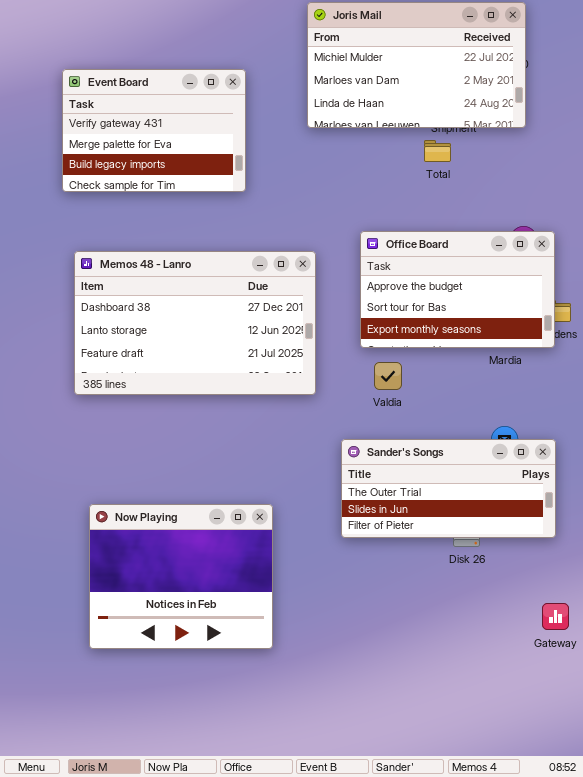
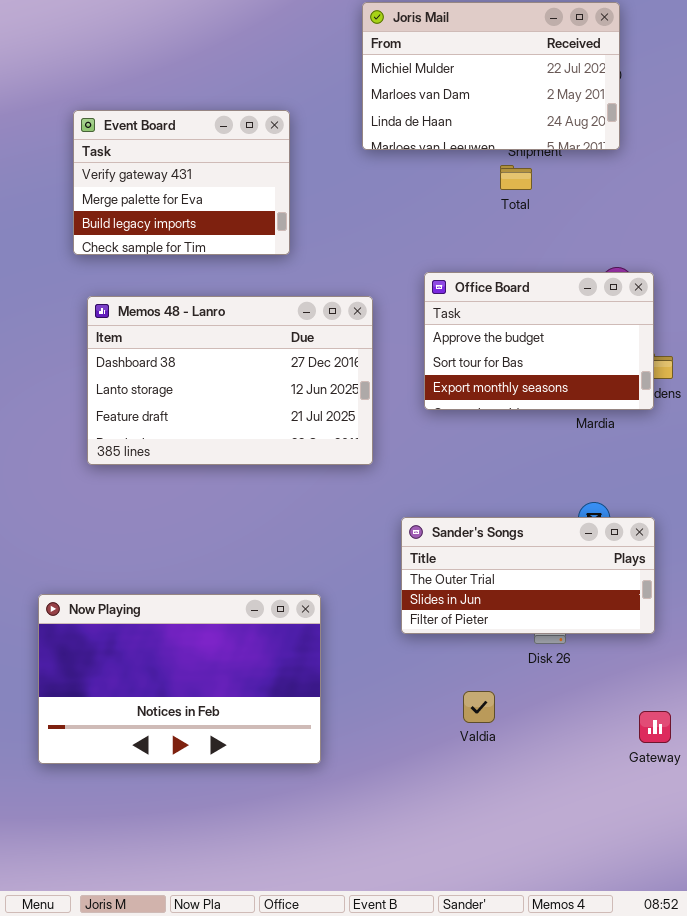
Event Board: [62,69,246,192] -> [73,110,290,255], moved
Valdia: [374,362,402,390] -> [463,691,495,723], moved
Now Playing: [89,504,273,649] -> [38,594,321,764], resized

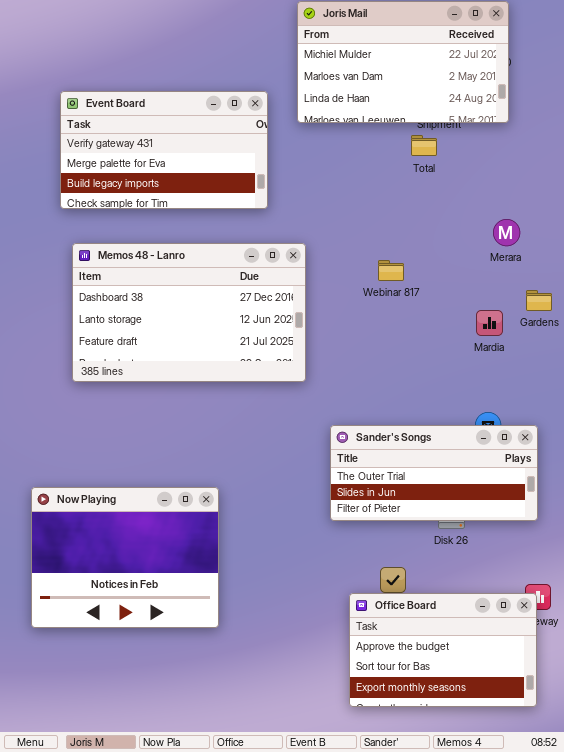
Event Board: [73,110,290,255] -> [60,91,268,209], resized
Office Board: [424,272,654,410] -> [349,593,537,707], moved
Now Playing: [38,594,321,764] -> [31,487,219,628], resized

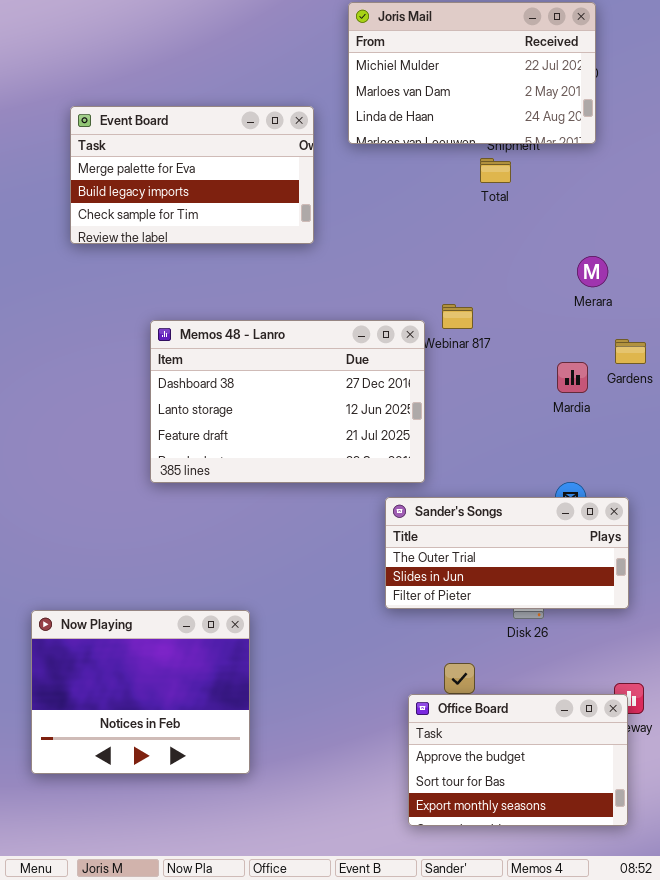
Event Board: [60,91,268,209] -> [70,106,314,244], scrolled down 1 row
Memos 48 - Lanro: [72,243,306,382] -> [150,320,425,483], moved
Now Playing: [31,487,219,628] -> [31,610,250,774], moved

